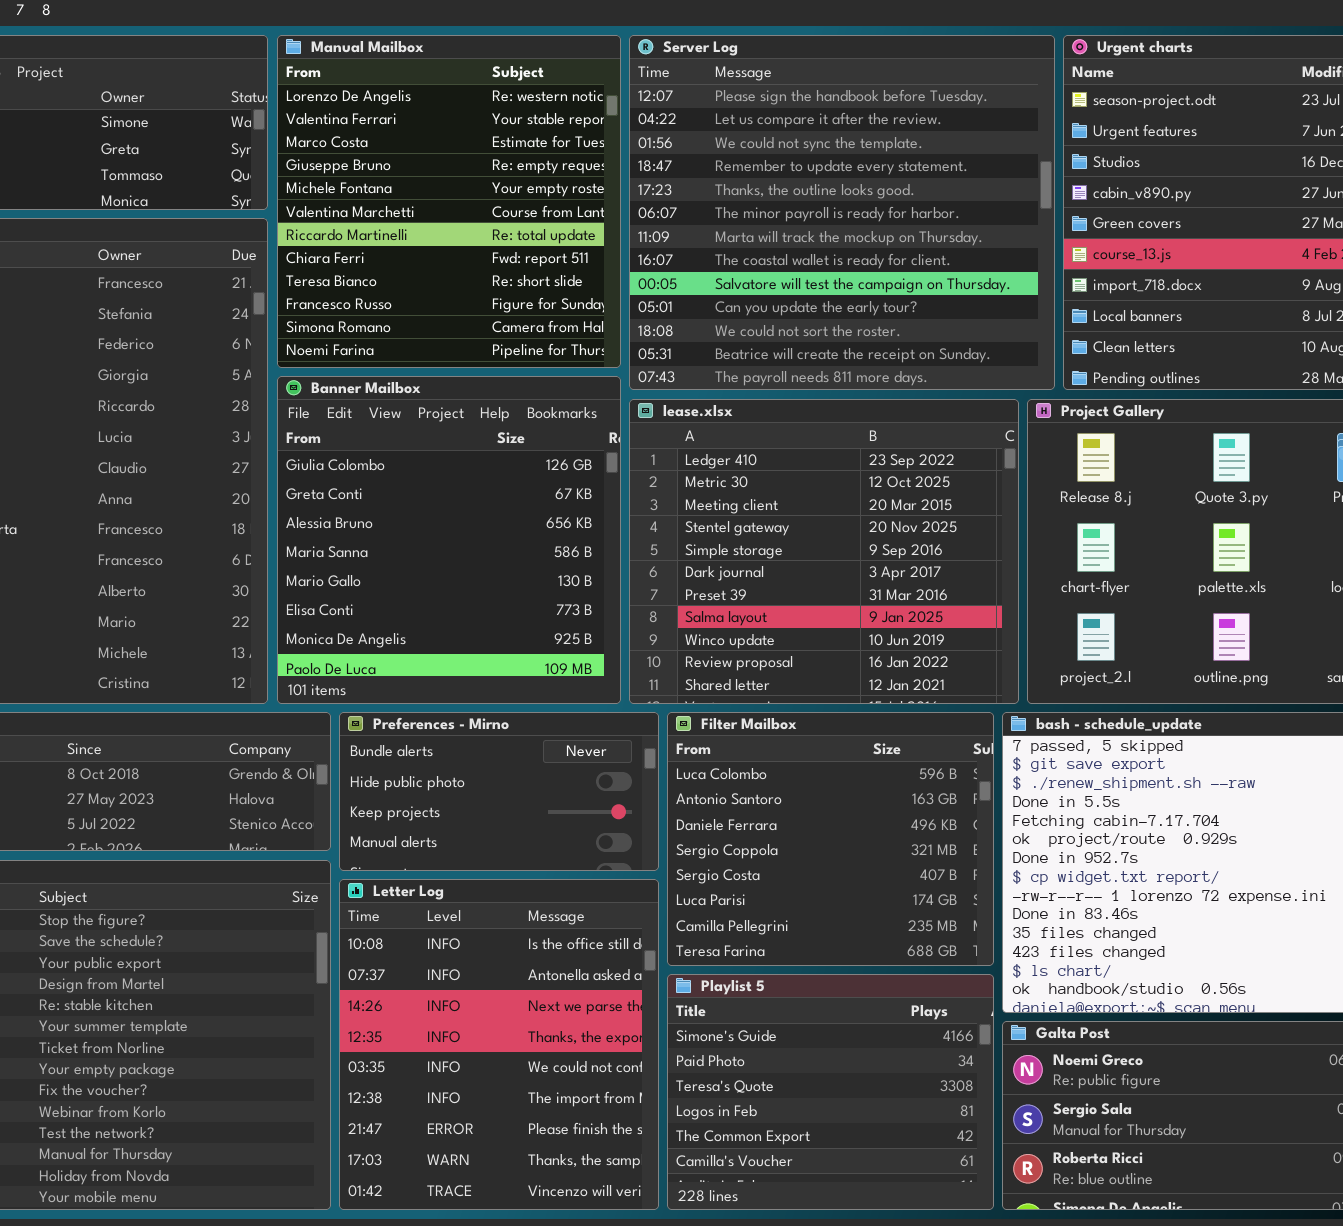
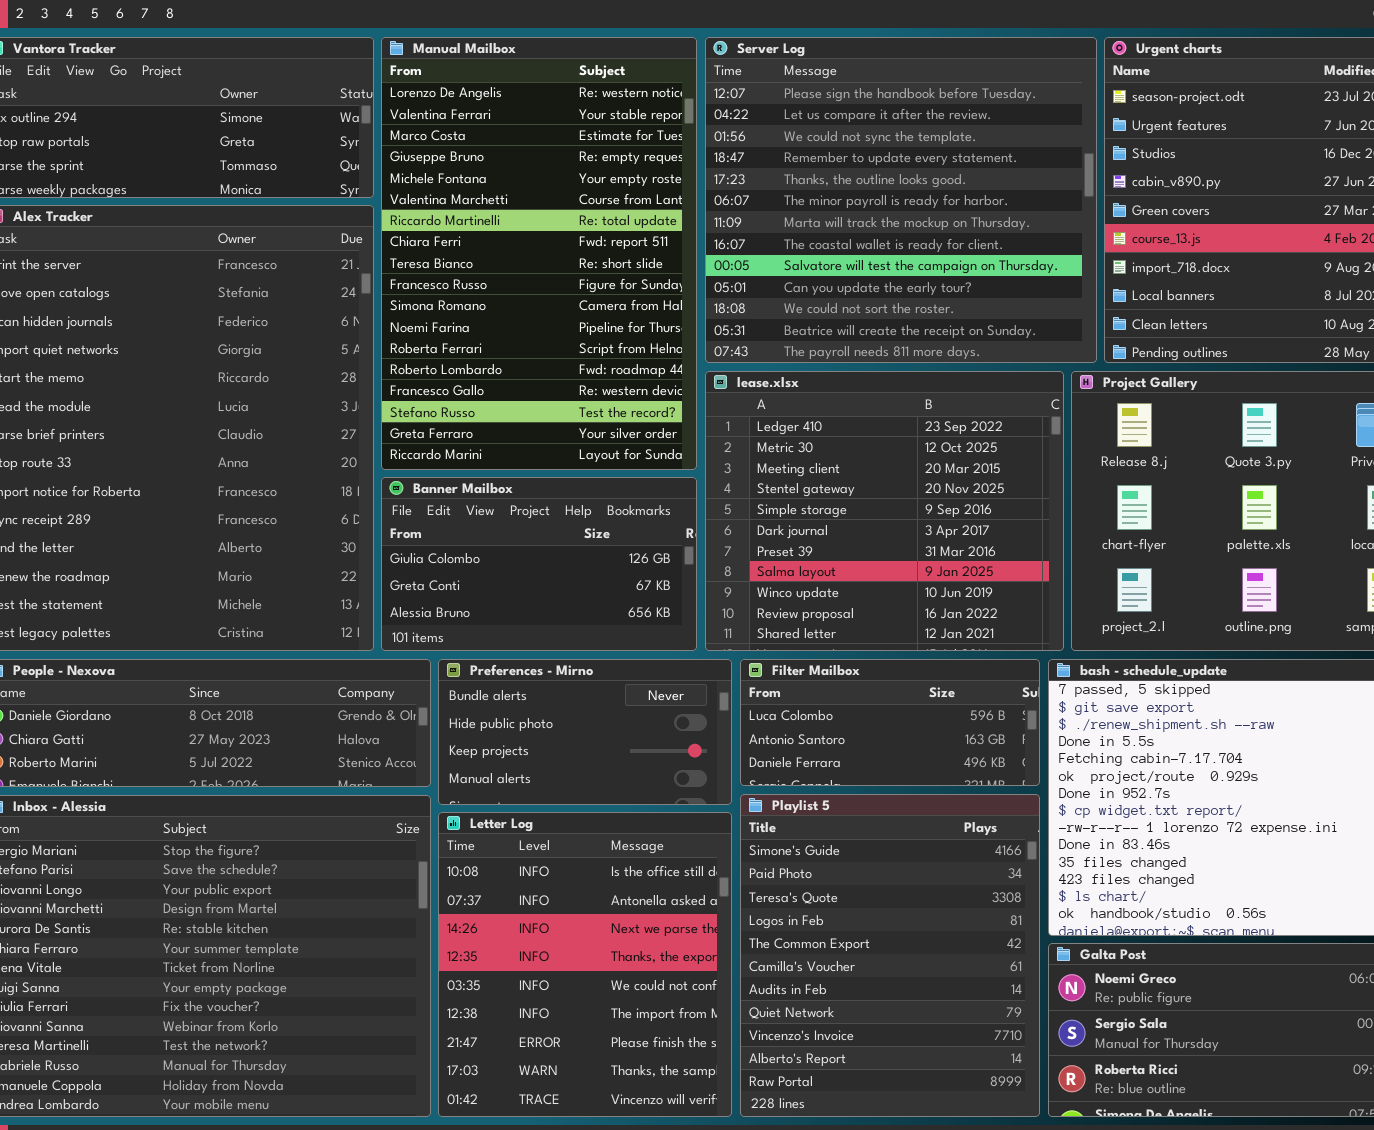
Manual Mailbox: [277,35,621,368] -> [381,37,697,470], resized
Banner Mailbox: [277,376,621,704] -> [381,477,697,651], resized
Filter Mailbox: [667,712,994,966] -> [740,659,1040,786], resized
Playlist 5: [667,974,994,1210] -> [740,794,1040,1117], resized

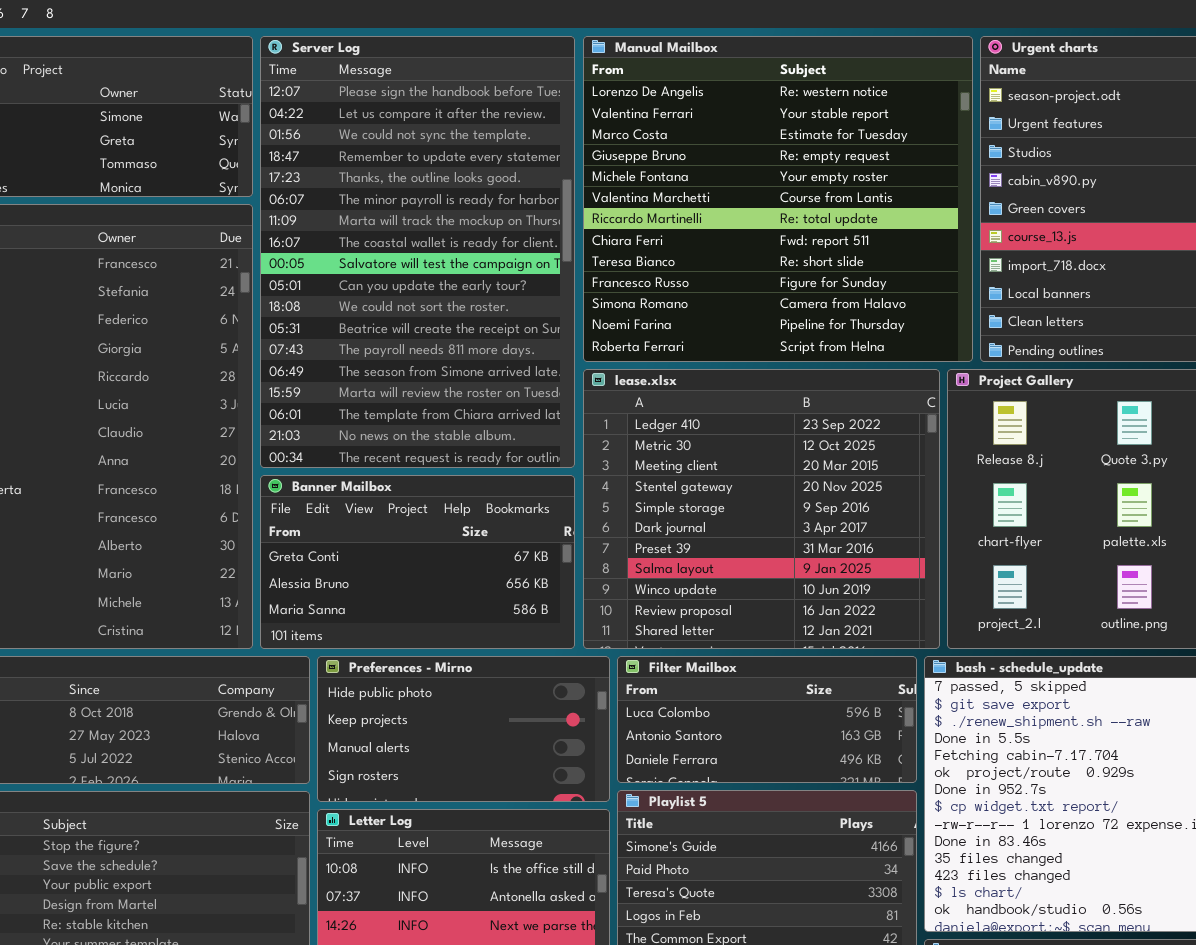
Manual Mailbox: [381,37,697,470] -> [583,36,973,362], moved, resized
Server Log: [705,37,1097,363] -> [260,36,575,468], moved, resized
Banner Mailbox: [381,477,697,651] -> [260,475,575,649], scrolled down 1 row
Preferences - Mirno: [438,659,732,805] -> [317,656,610,802], scrolled down 1 row

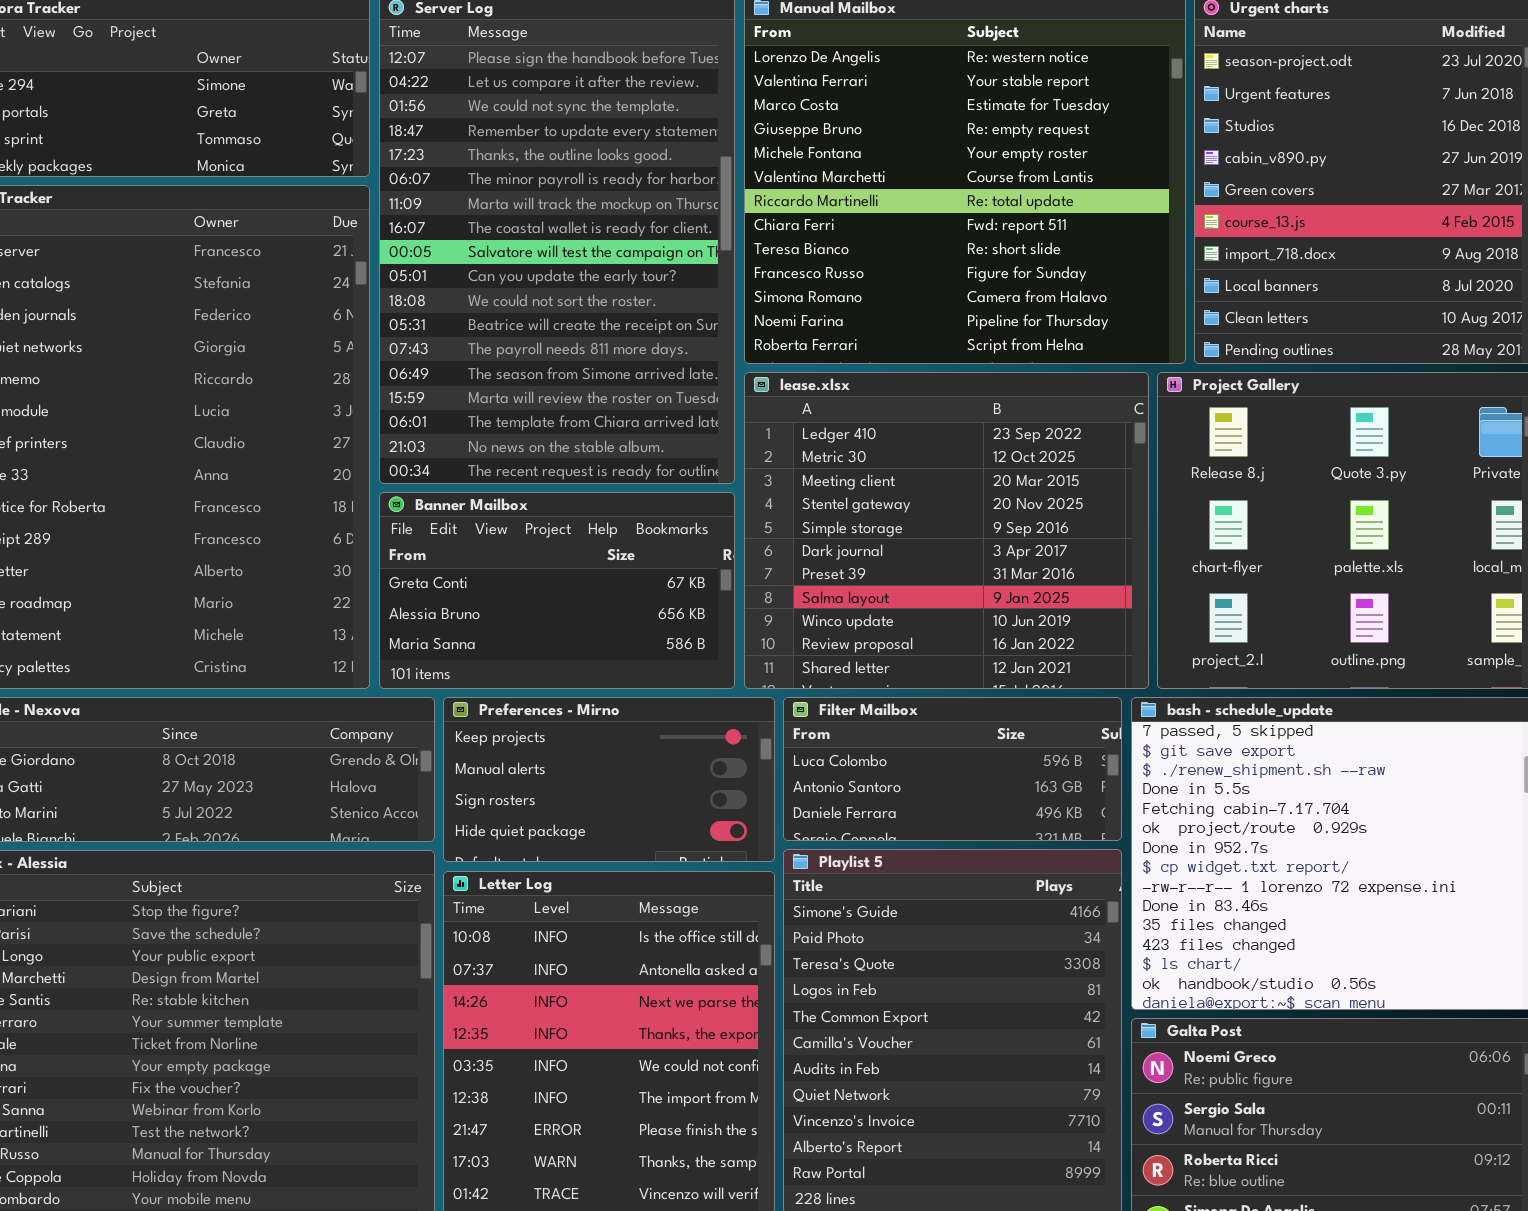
Preferences - Mirno: [317,656,610,802] -> [443,697,775,862], scrolled down 1 row

